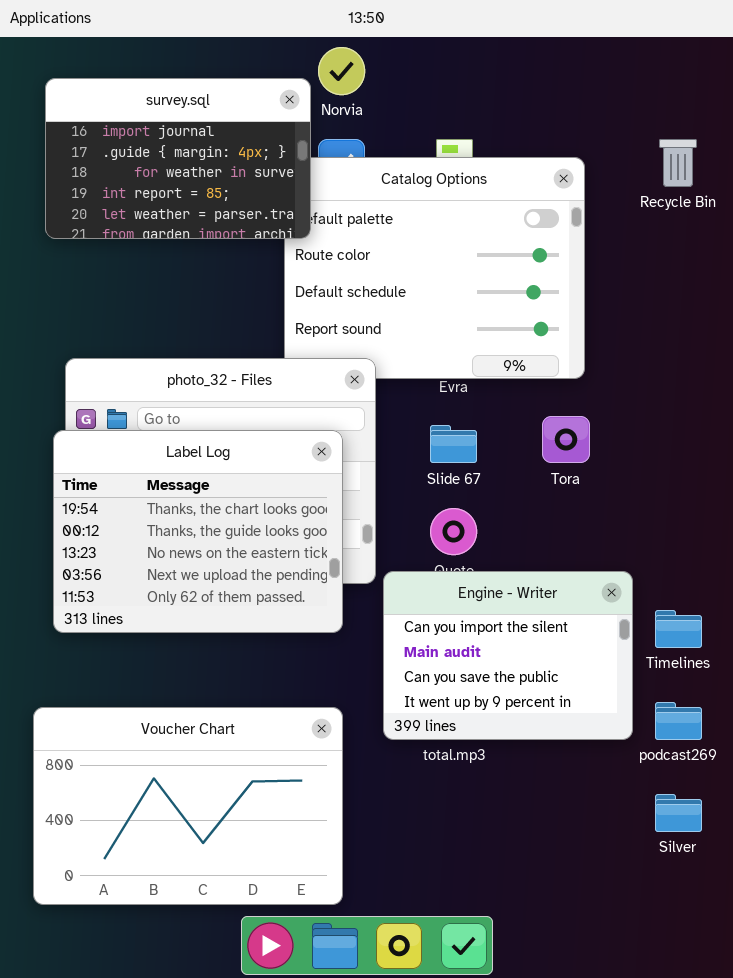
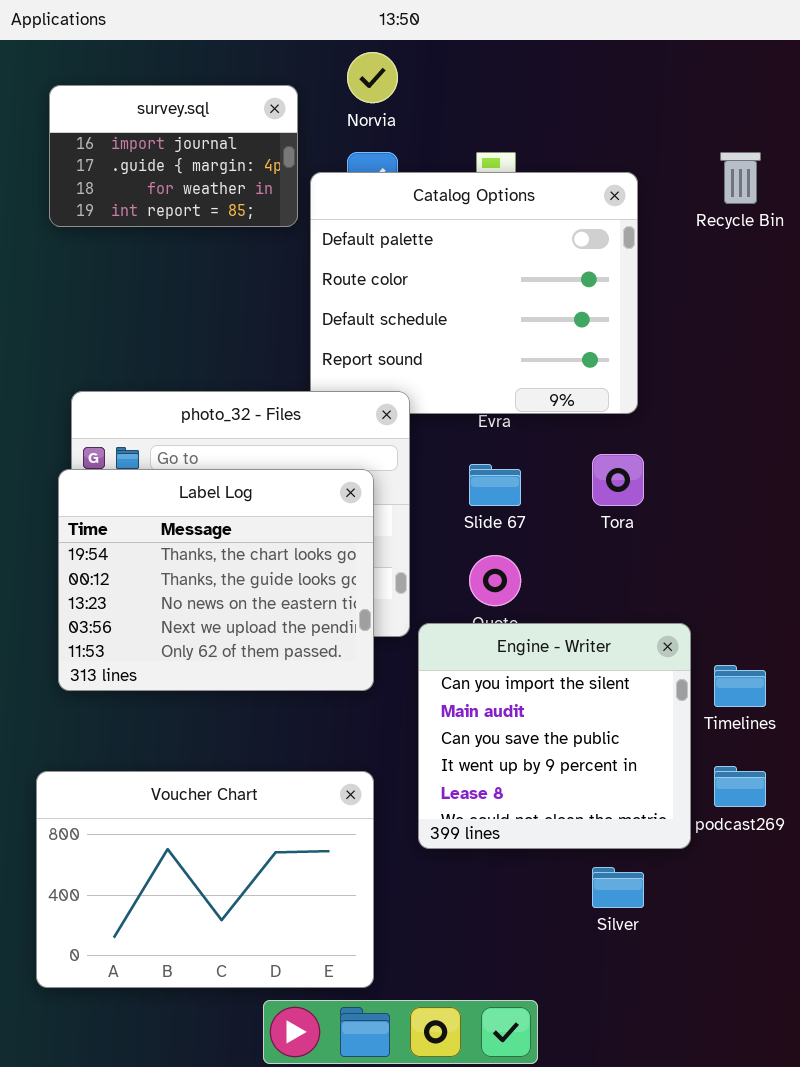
survey.sql: [45,78,311,239] -> [49,85,298,227], resized
Engine - Writer: [383,571,633,740] -> [418,623,691,849], resized
Silver: [655,794,702,832] -> [592,867,644,908], moved

